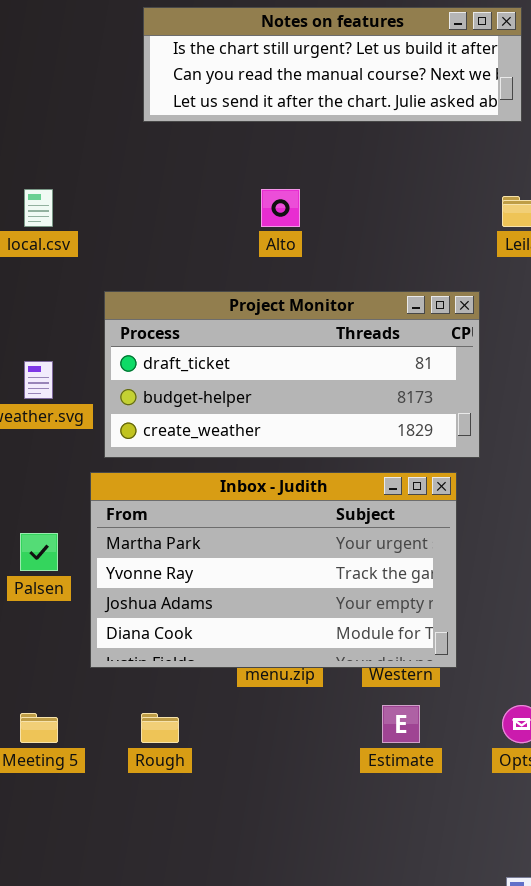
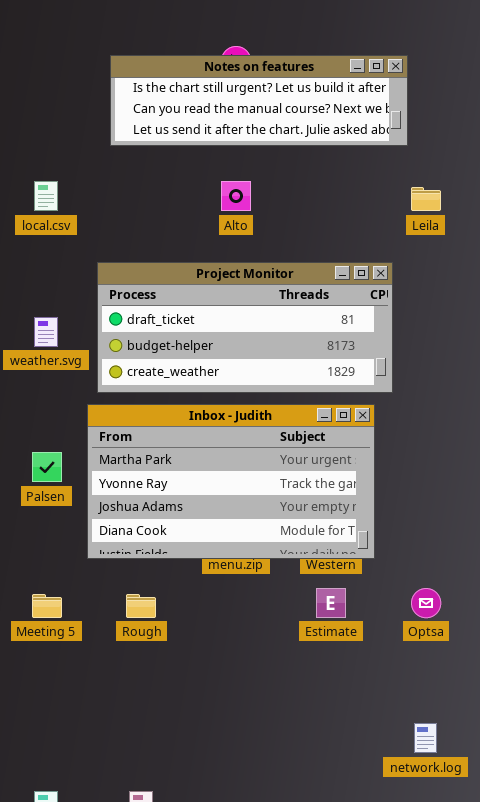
Notes on features: [143,7,522,122] -> [110,55,408,146], moved

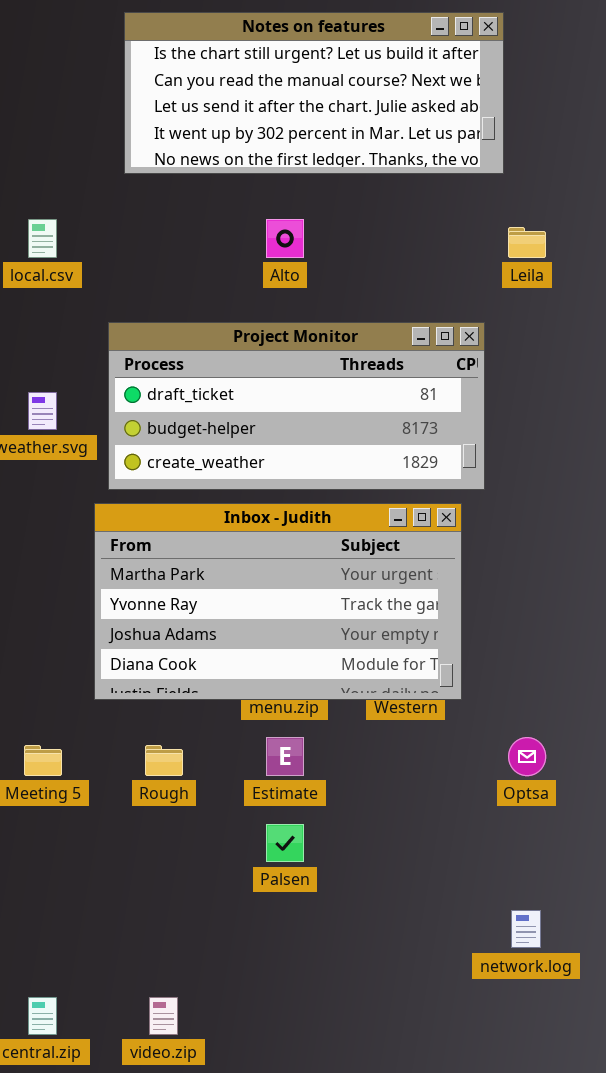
Notes on features: [110,55,408,146] -> [124,12,504,174], resized
Palsen: [32,452,62,482] -> [266,824,304,862], moved
Estimate: [316,588,346,618] -> [266,737,304,776], moved

